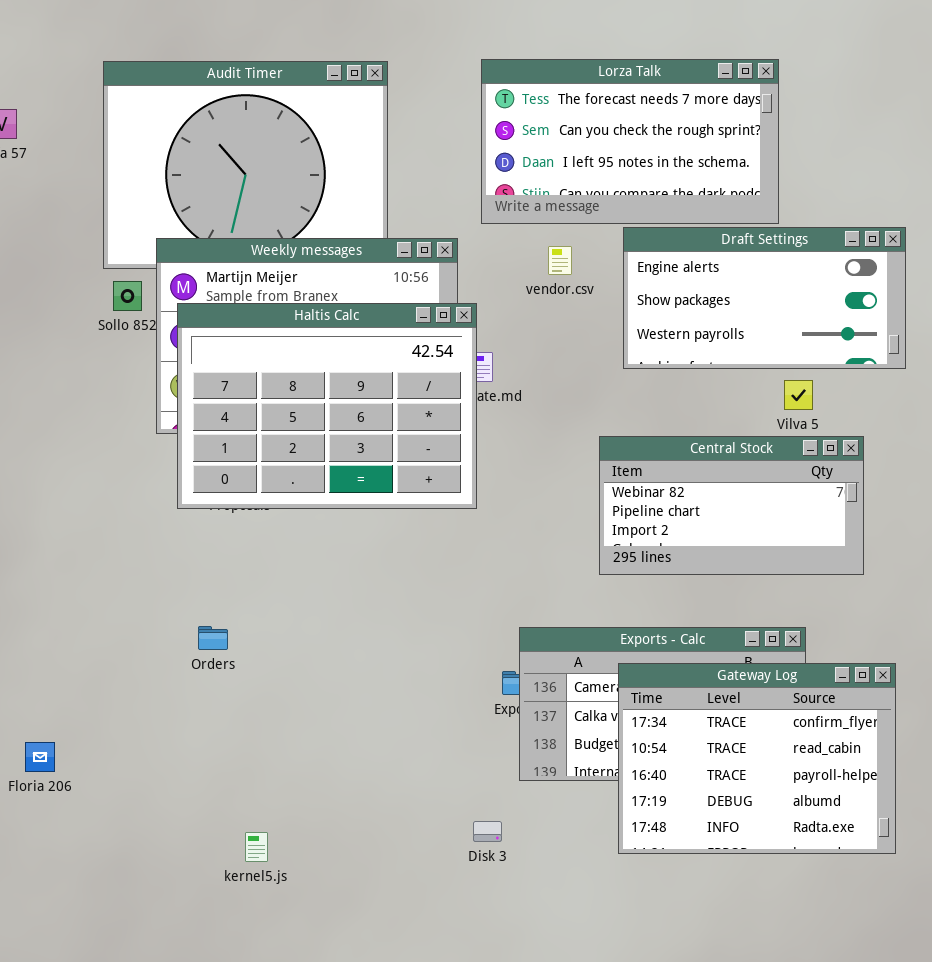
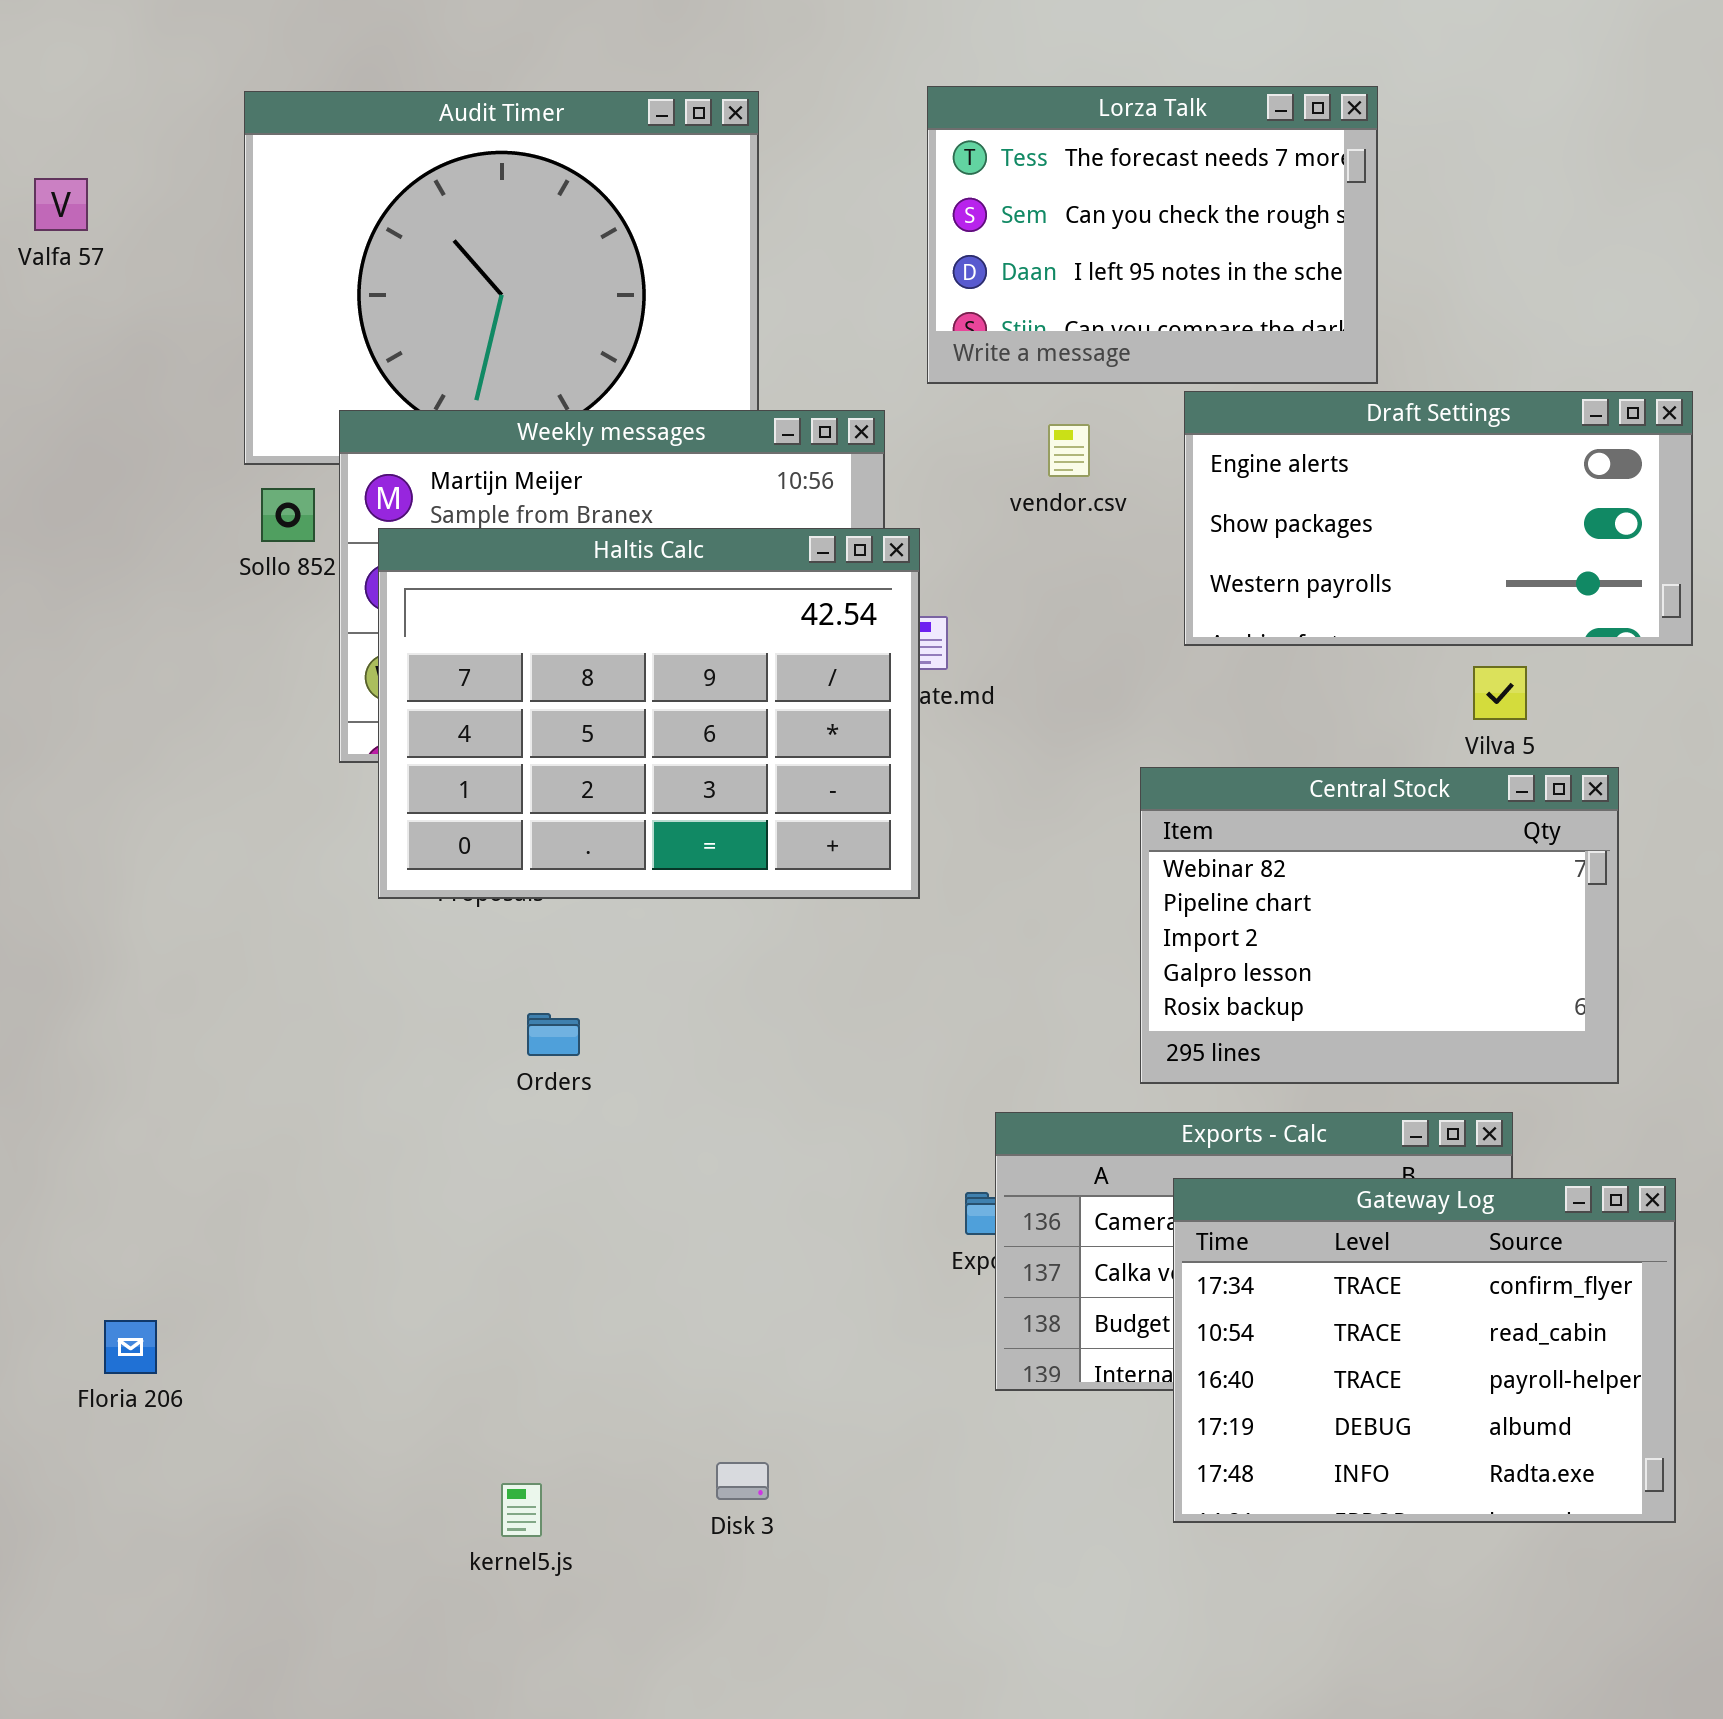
Lorza Talk: [481,59,779,224] -> [927,86,1378,384], resized
Central Stock: [599,436,864,575] -> [1140,767,1619,1084], resized
Orders: [198,626,228,650] -> [527,1013,580,1056], moved
Disk 3: [473,821,502,842] -> [716,1462,769,1500], moved

